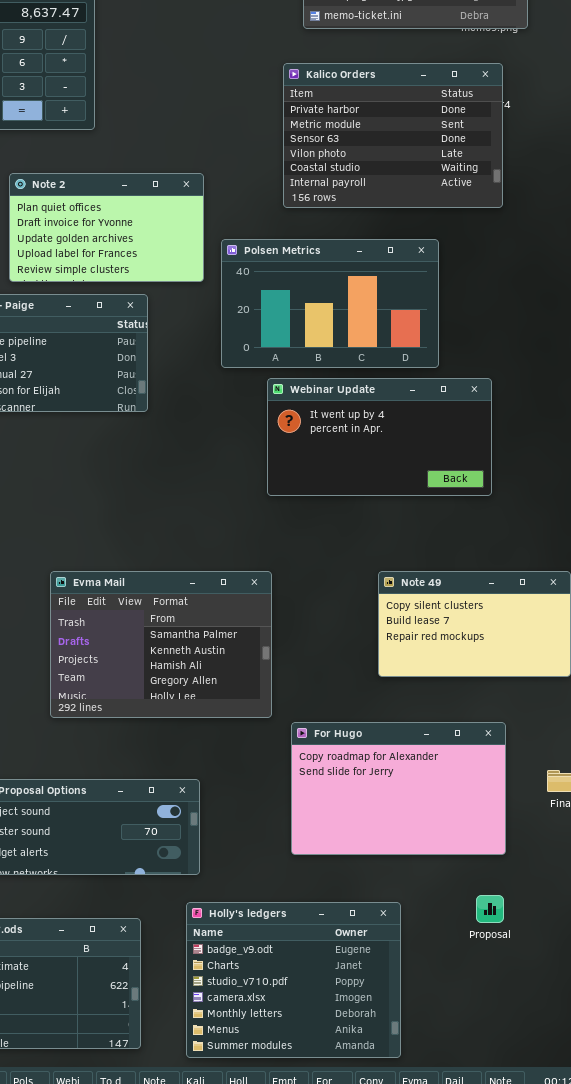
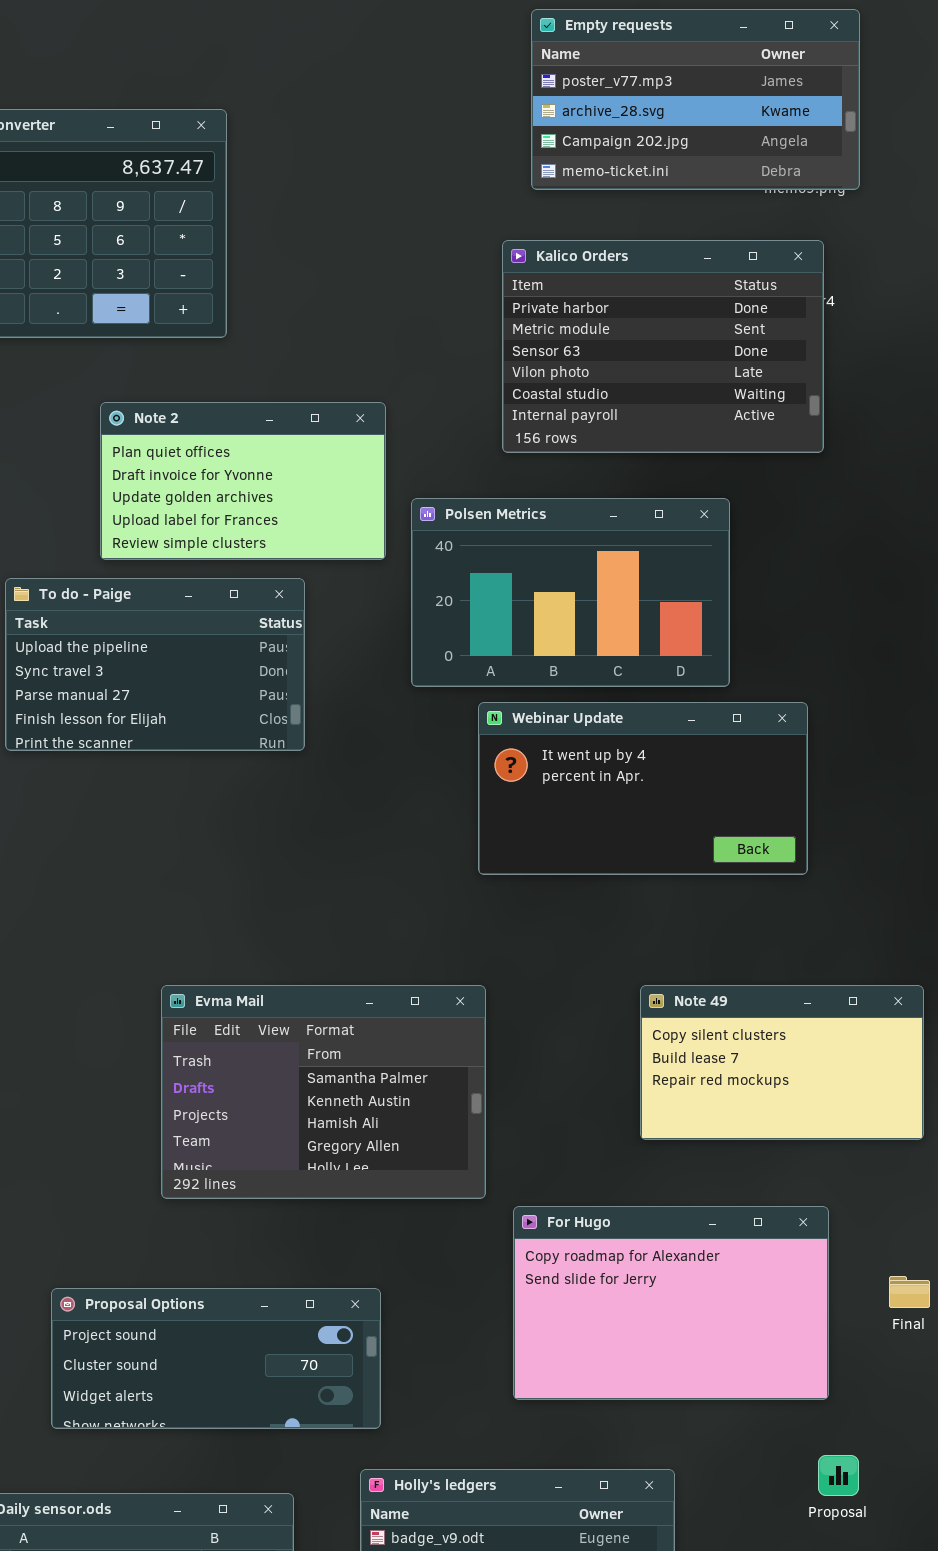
Proposal: [476,895,504,923] -> [818,1455,859,1496], moved

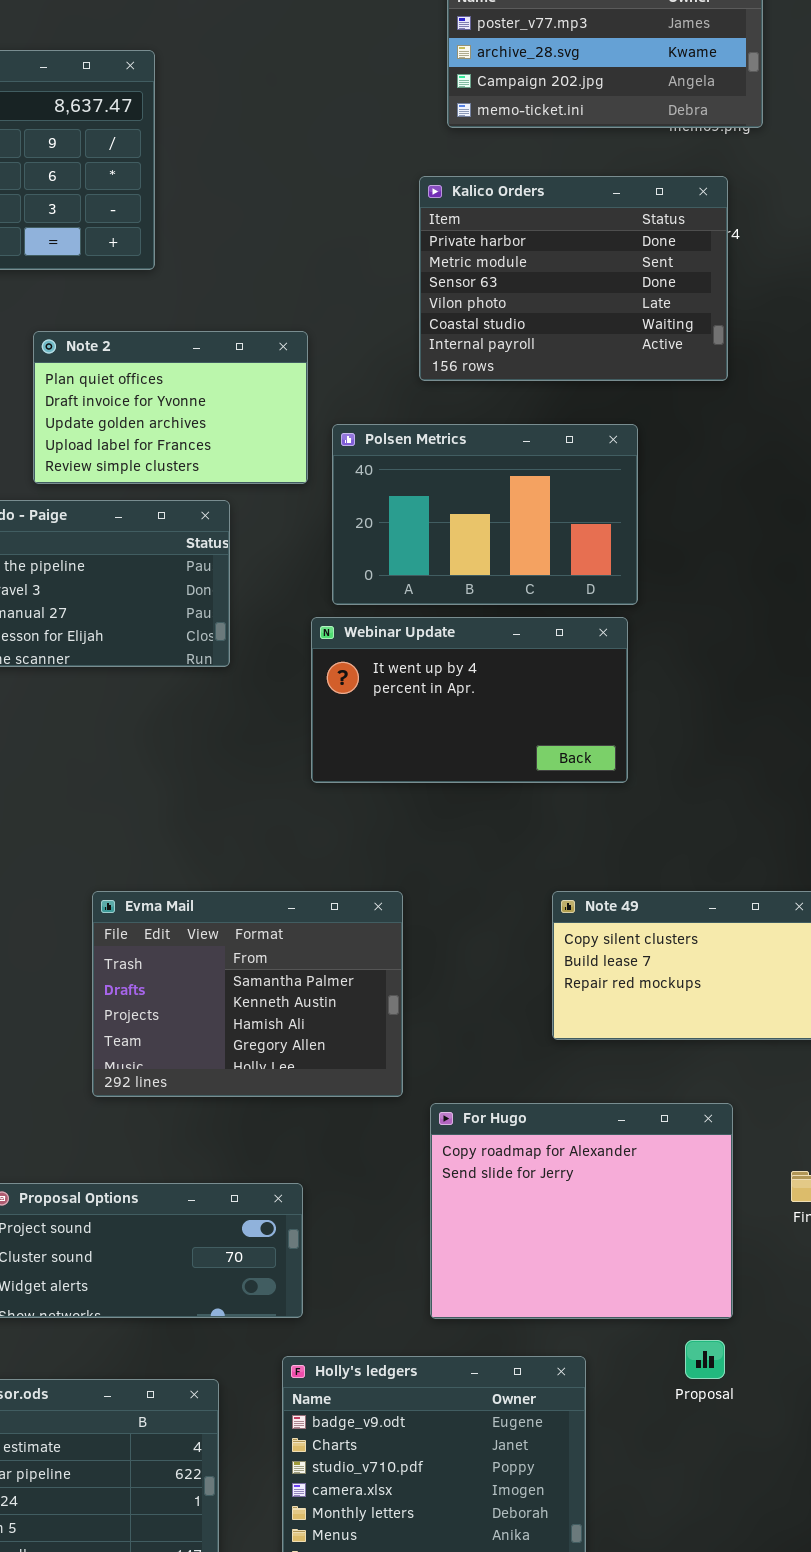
Webinar Update: [478,702,808,875] -> [311,617,628,783], moved
For Hugo: [513,1206,829,1400] -> [430,1103,733,1319], resized
Proposal: [818,1455,859,1496] -> [685,1340,725,1379], moved

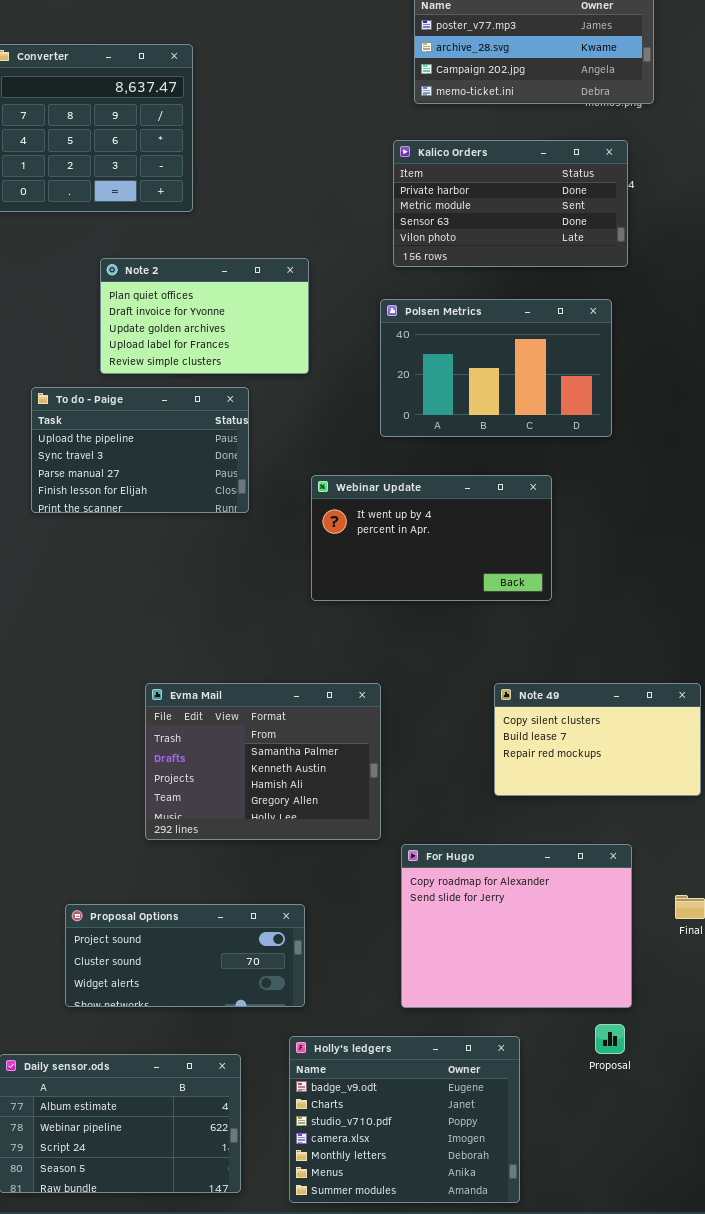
Kalico Orders: [419,176,728,381] -> [393,140,628,267], resized
Polsen Metrics: [332,424,638,605] -> [380,299,612,437], moved

